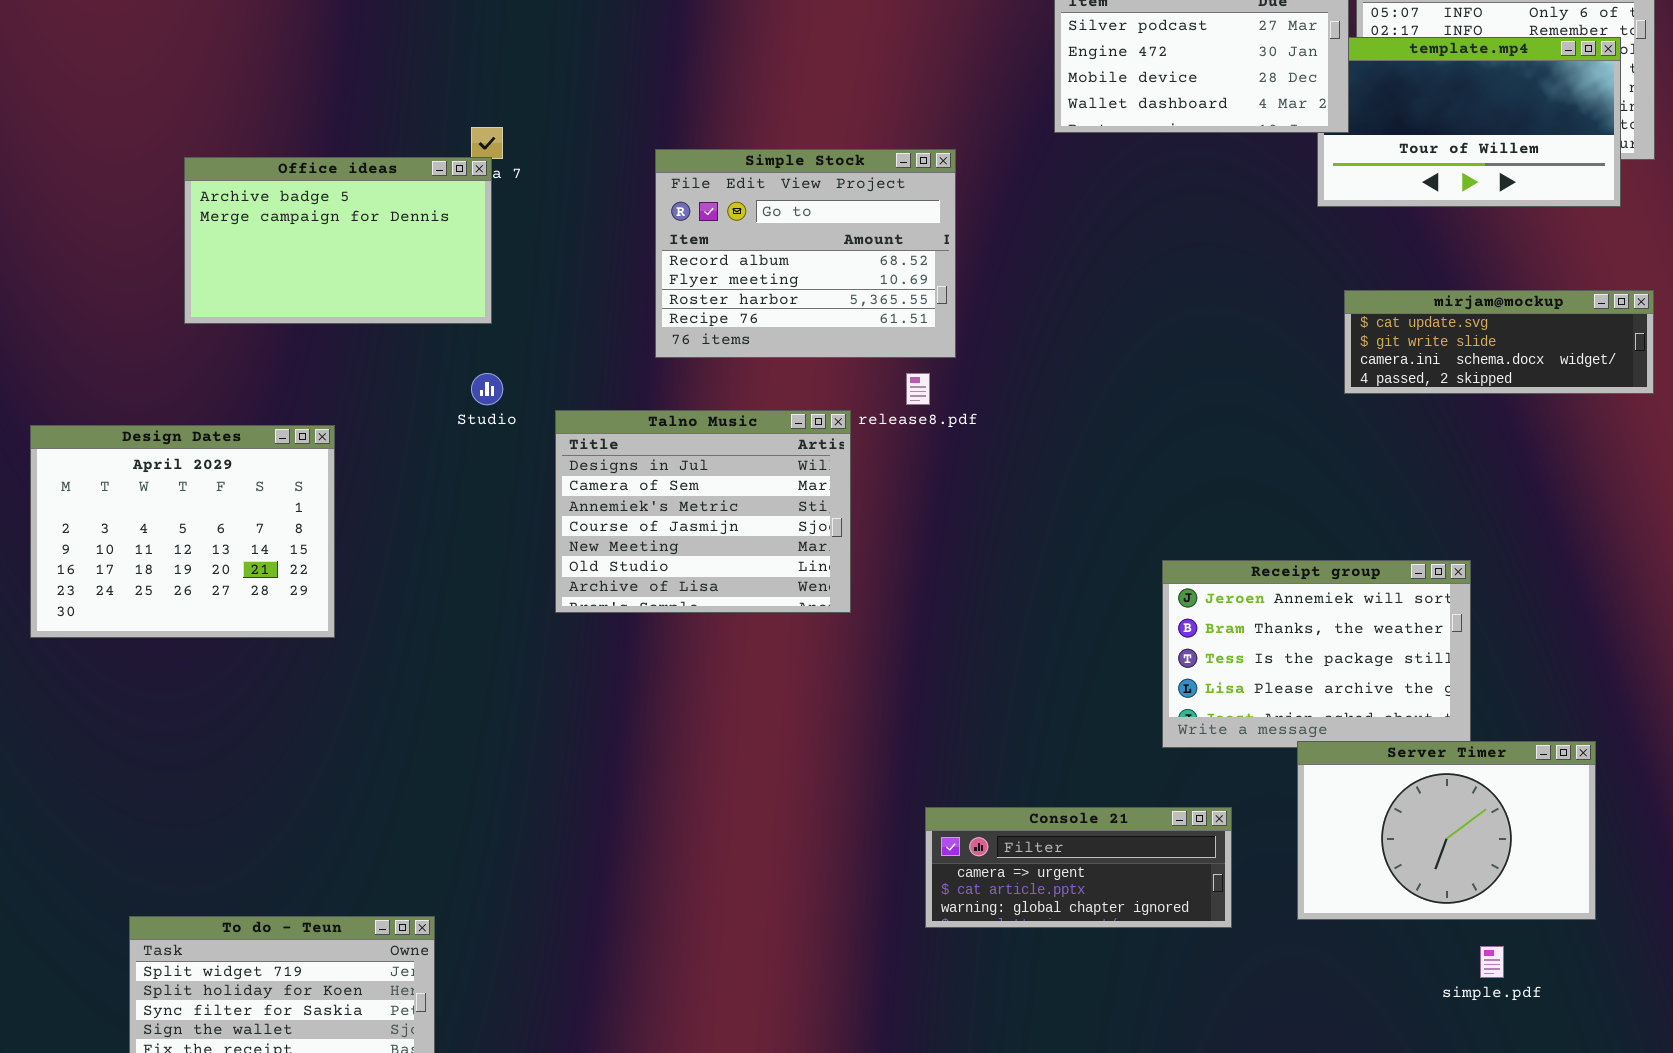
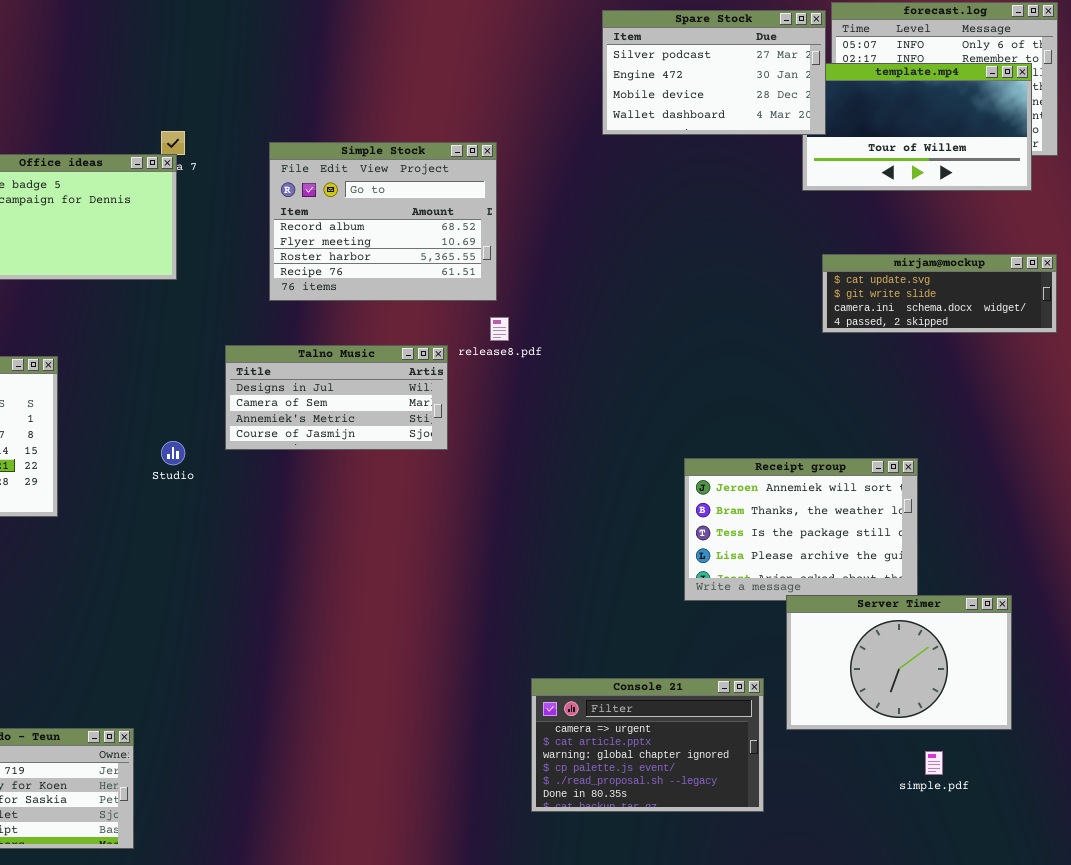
Simple Stock: [655,149,956,358] -> [269,142,497,301], moved
Studio: [471,373,503,405] -> [161,441,185,465], moved
Talno Music: [555,410,851,613] -> [225,345,448,450], resized
Console 21: [925,807,1232,928] -> [531,678,764,812], moved, resized

